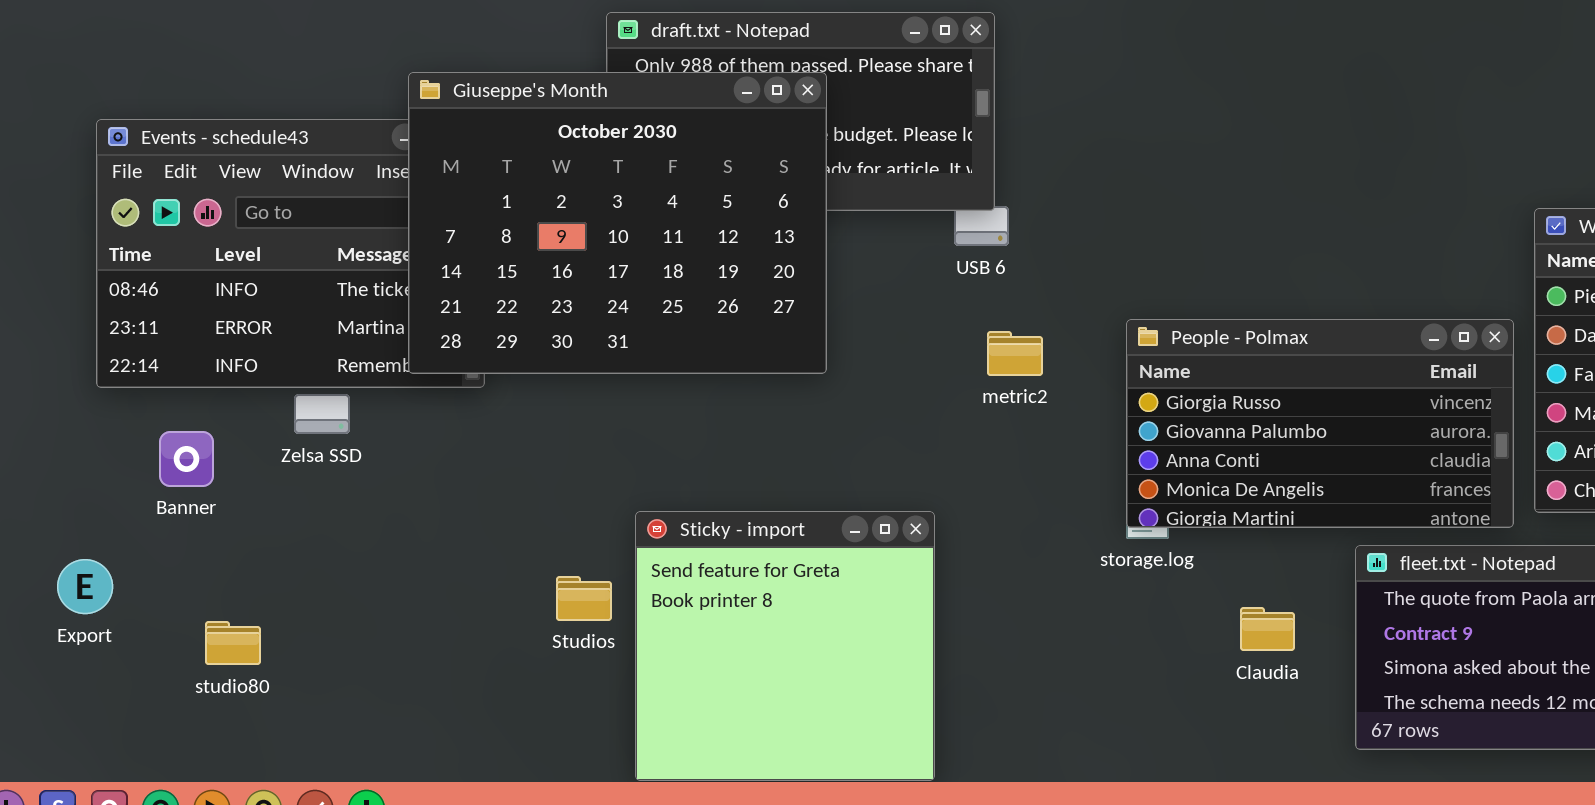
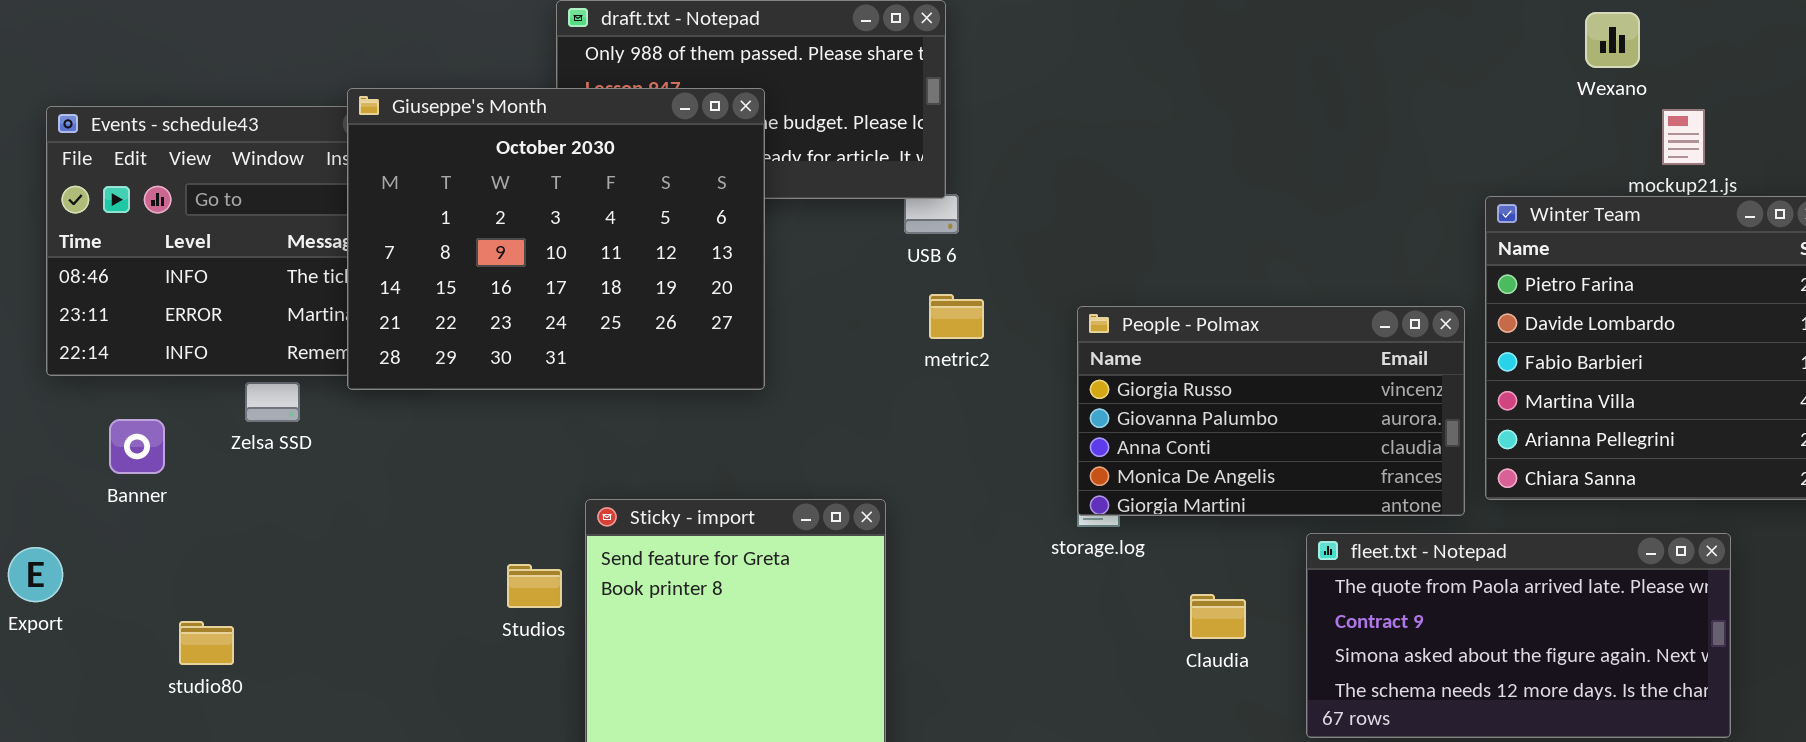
Giuseppe's Month: [408,72,827,374] -> [347,88,765,390], moved
metric2: [987,331,1043,376] -> [929,294,984,339], moved
studio80: [205,621,261,665] -> [179,621,234,665], moved

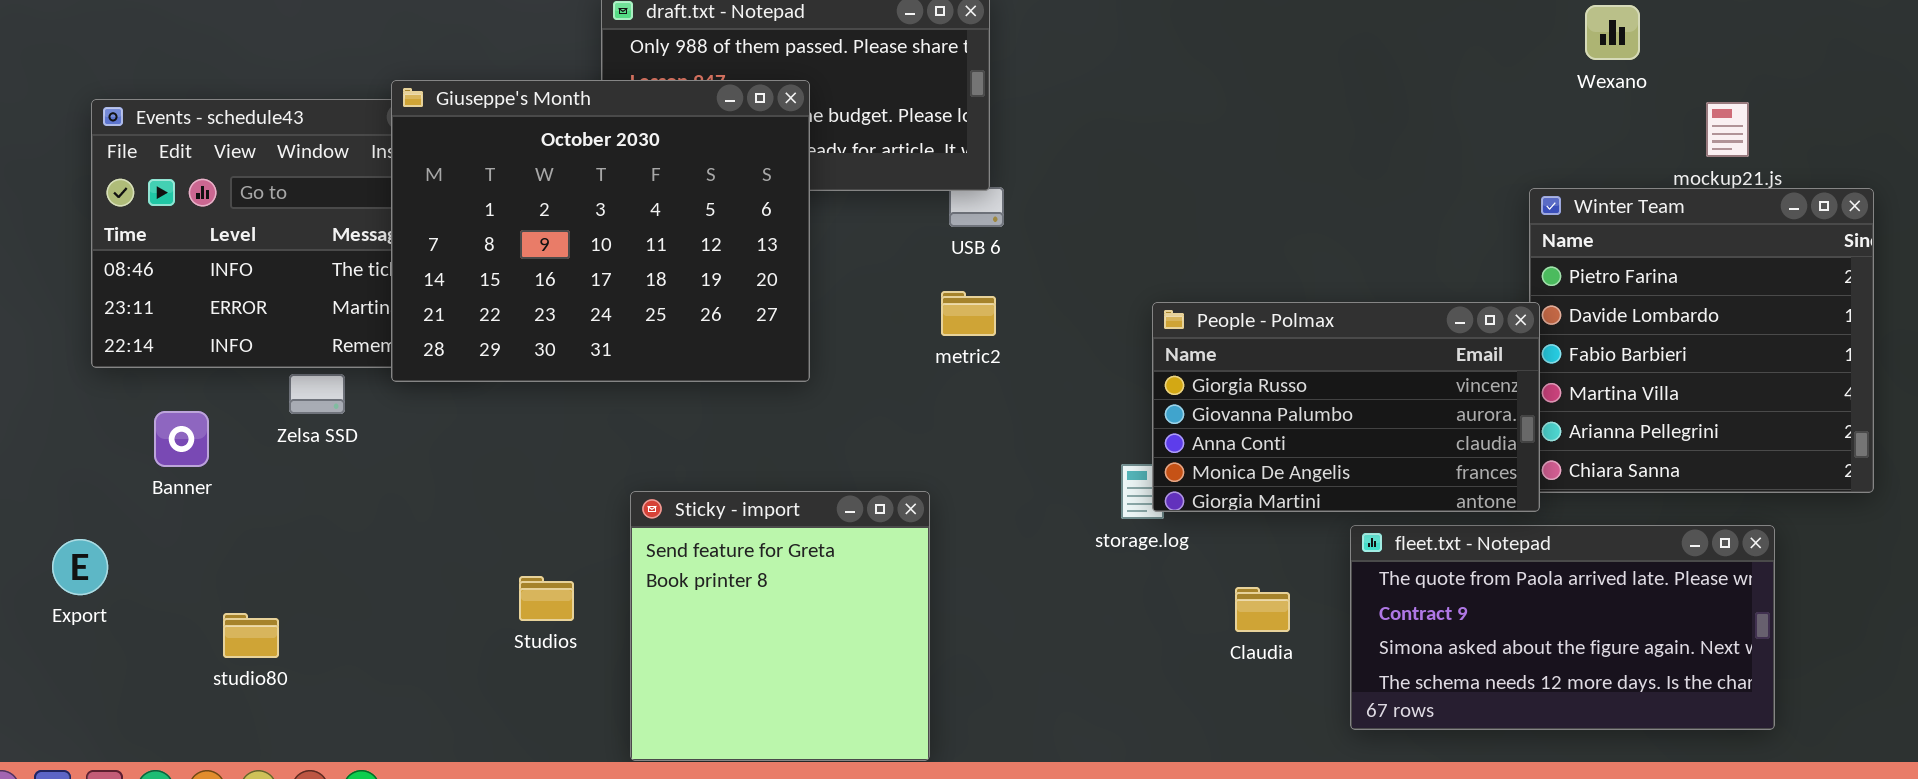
Wexano: [1585,12,1640,68] -> [1585,5,1640,60], moved
metric2: [929,294,984,339] -> [941,291,996,336], moved
People - Polmax: [1077,306,1465,516] -> [1152,302,1540,512], moved
Studios: [507,564,562,608] -> [519,576,574,621], moved

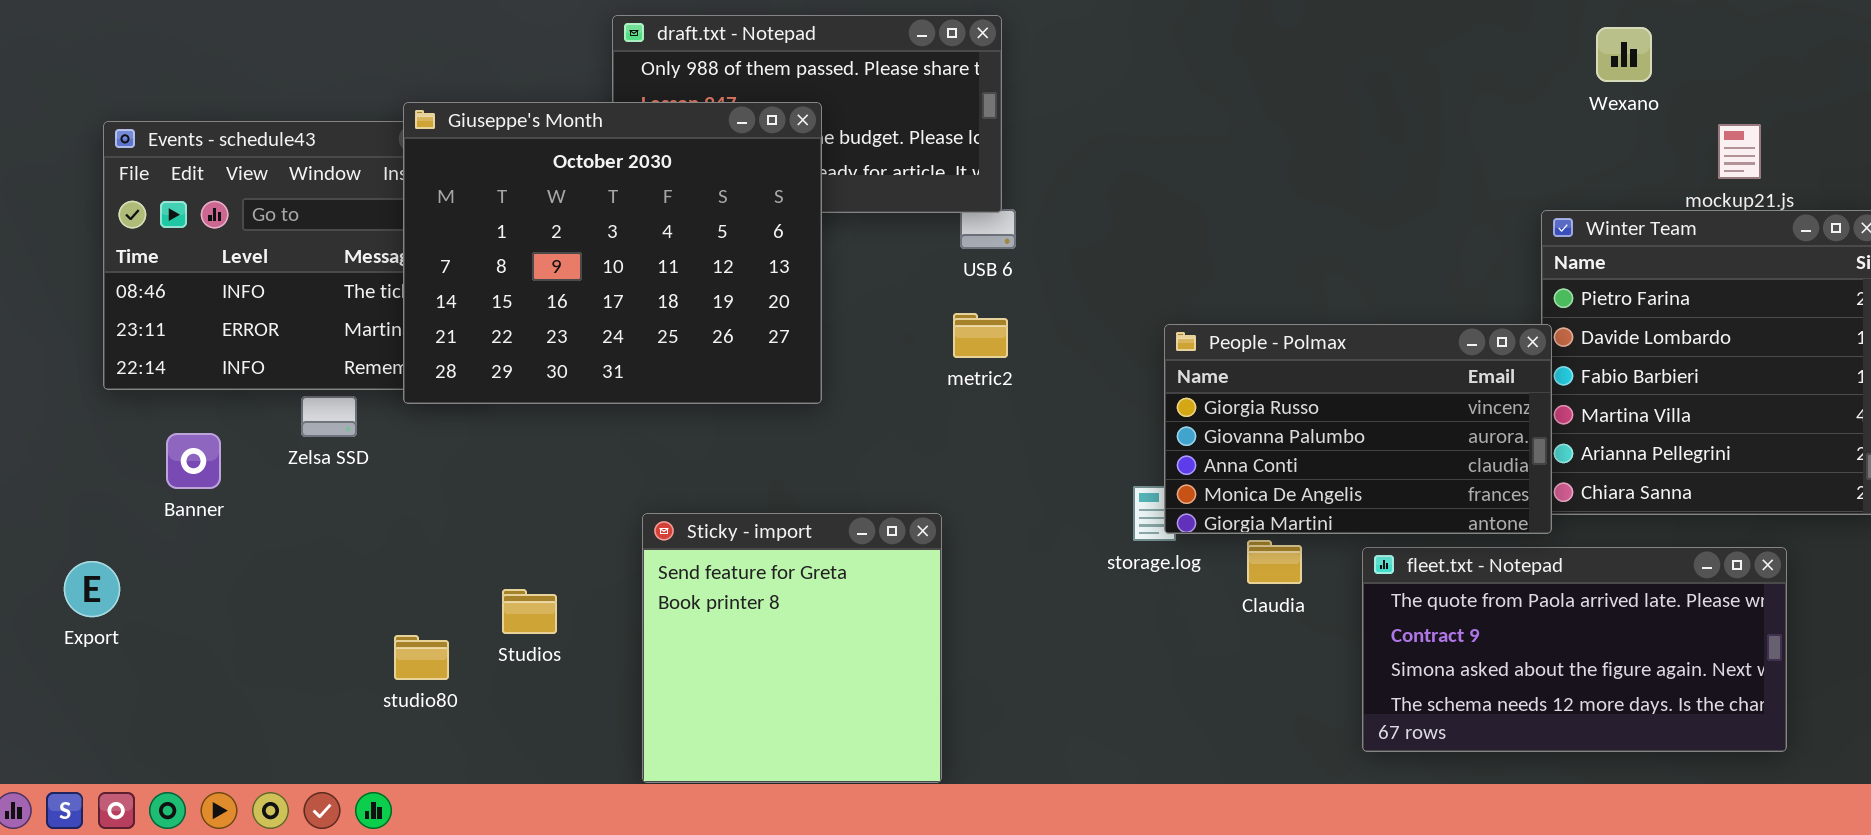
Studios: [519,576,574,621] -> [502,589,557,634], moved
Claudia: [1235,587,1290,632] -> [1247,540,1302,584], moved
studio80: [223,613,279,658] -> [394,635,449,680], moved

